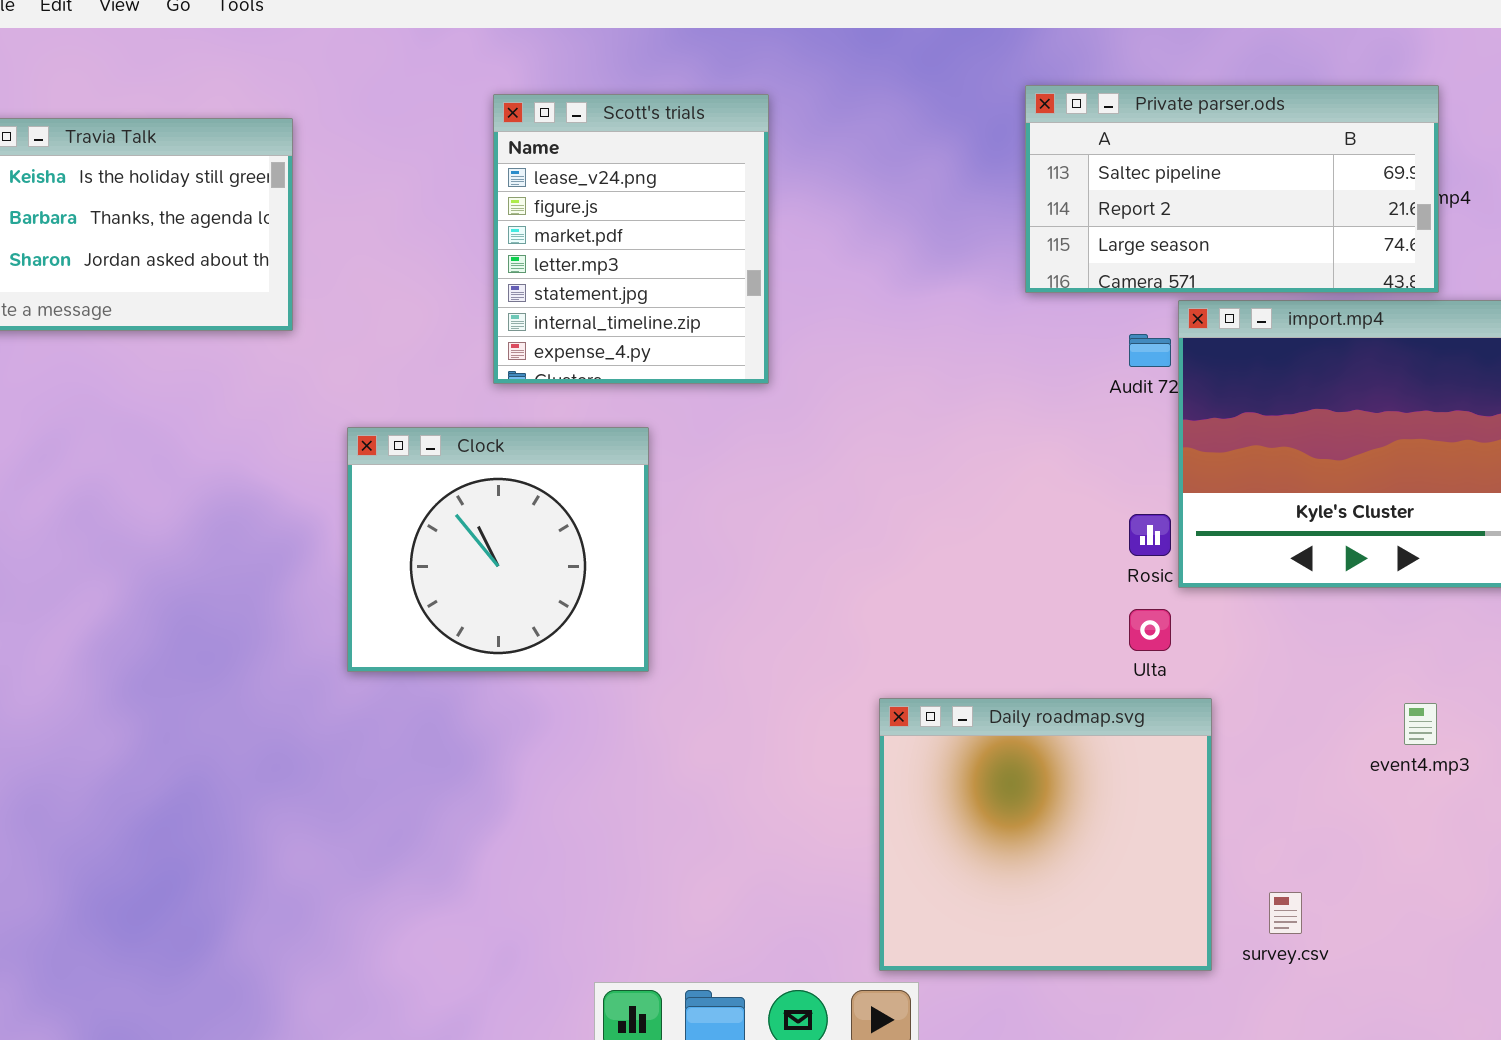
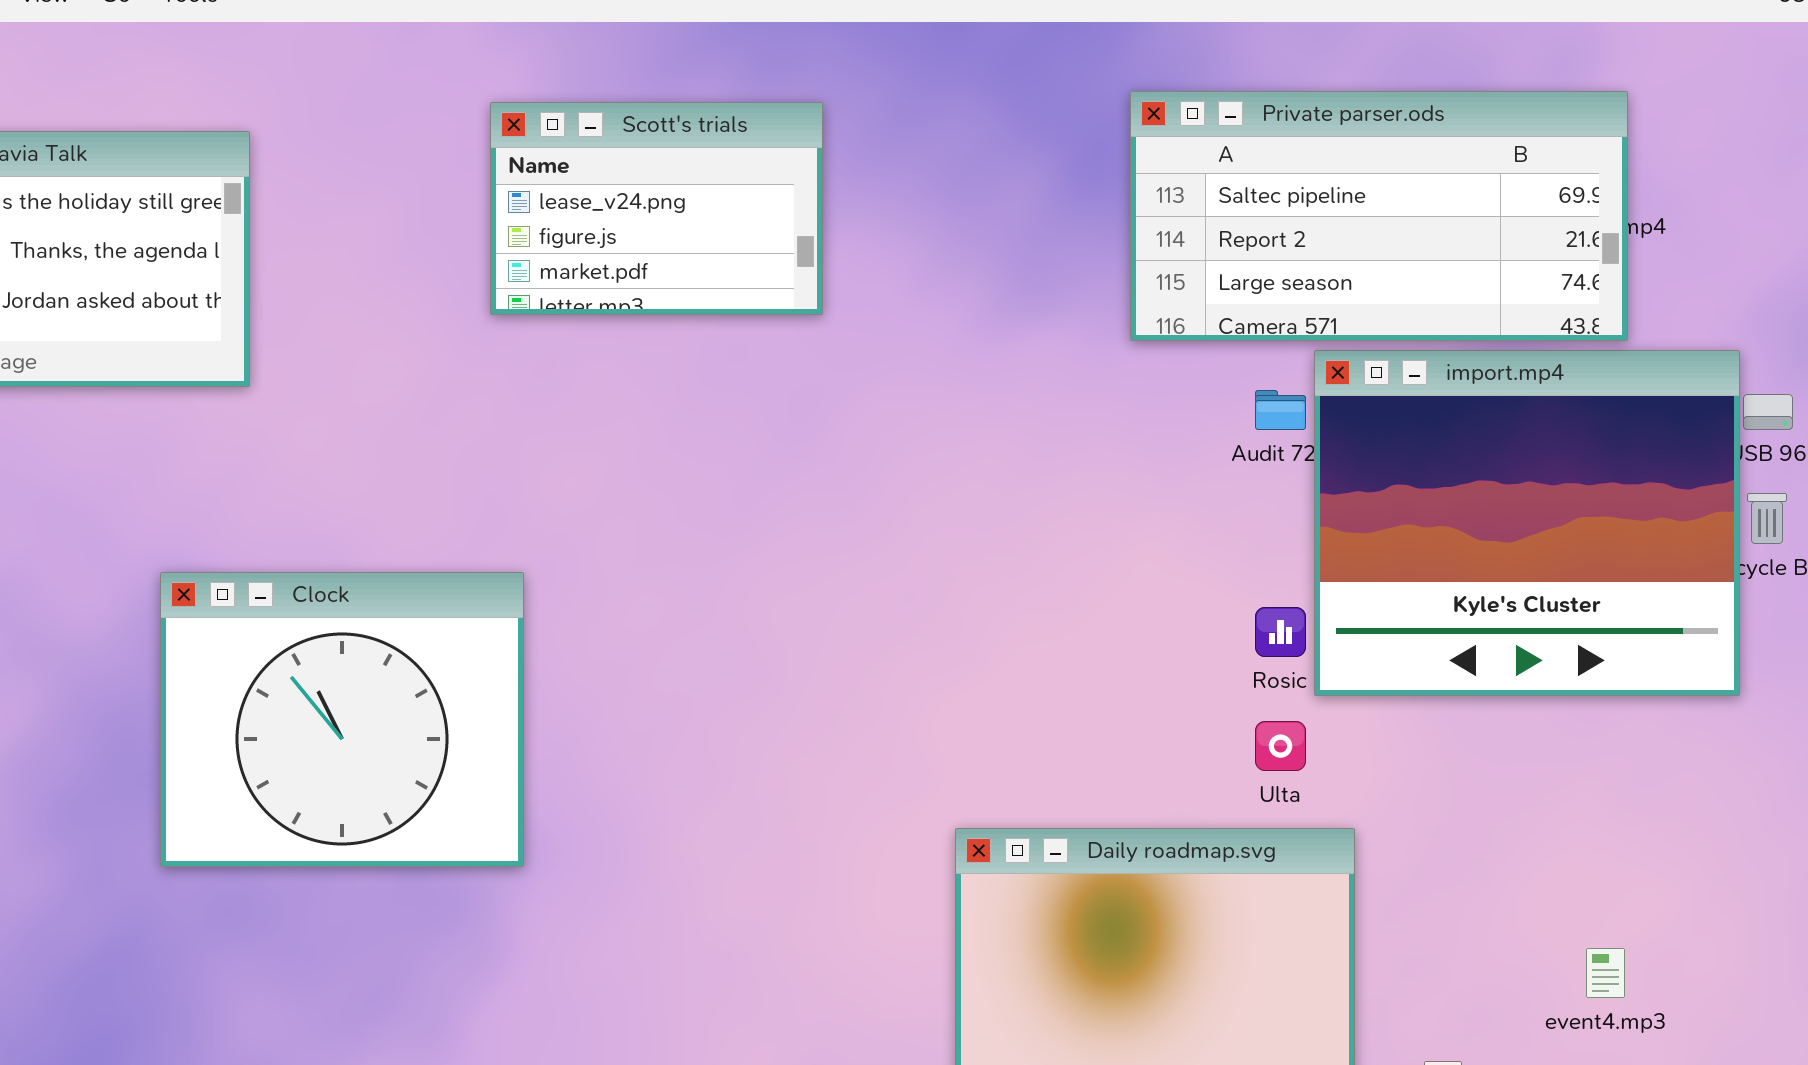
Scott's trials: [493,94,769,384] -> [490,102,823,315], resized
Clock: [347,427,649,672] -> [160,572,524,867], moved
event4.mp3: [1404,703,1437,745] -> [1586,948,1625,998], moved

